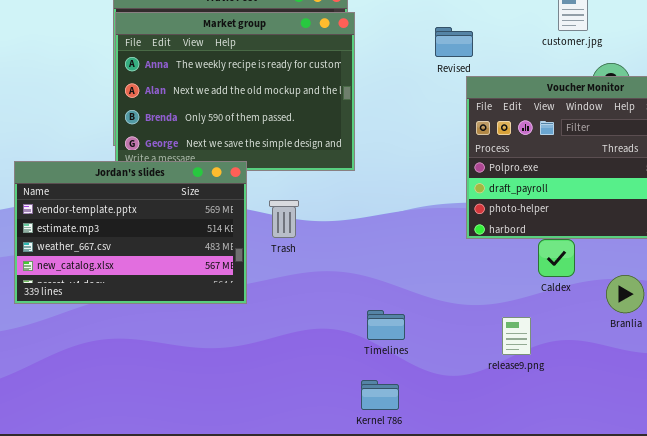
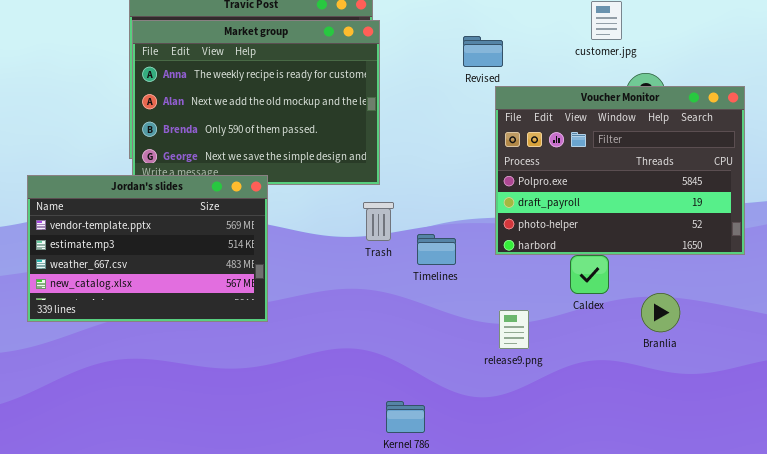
Trash: [269,200,299,238] -> [363,202,394,241], moved
Timelines: [367,310,405,340] -> [417,234,456,265], moved
release9.png: [502,317,531,355] -> [499,310,529,349], moved

